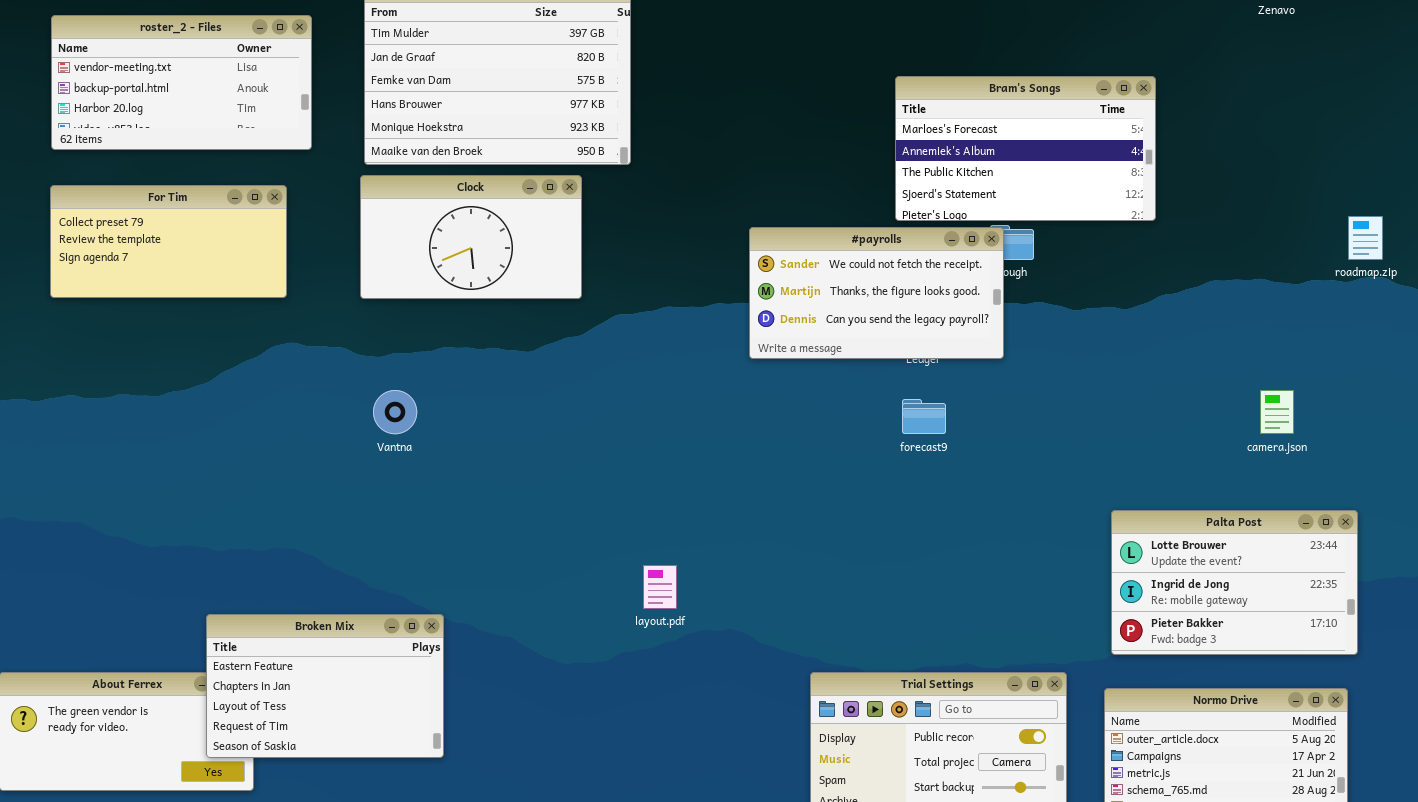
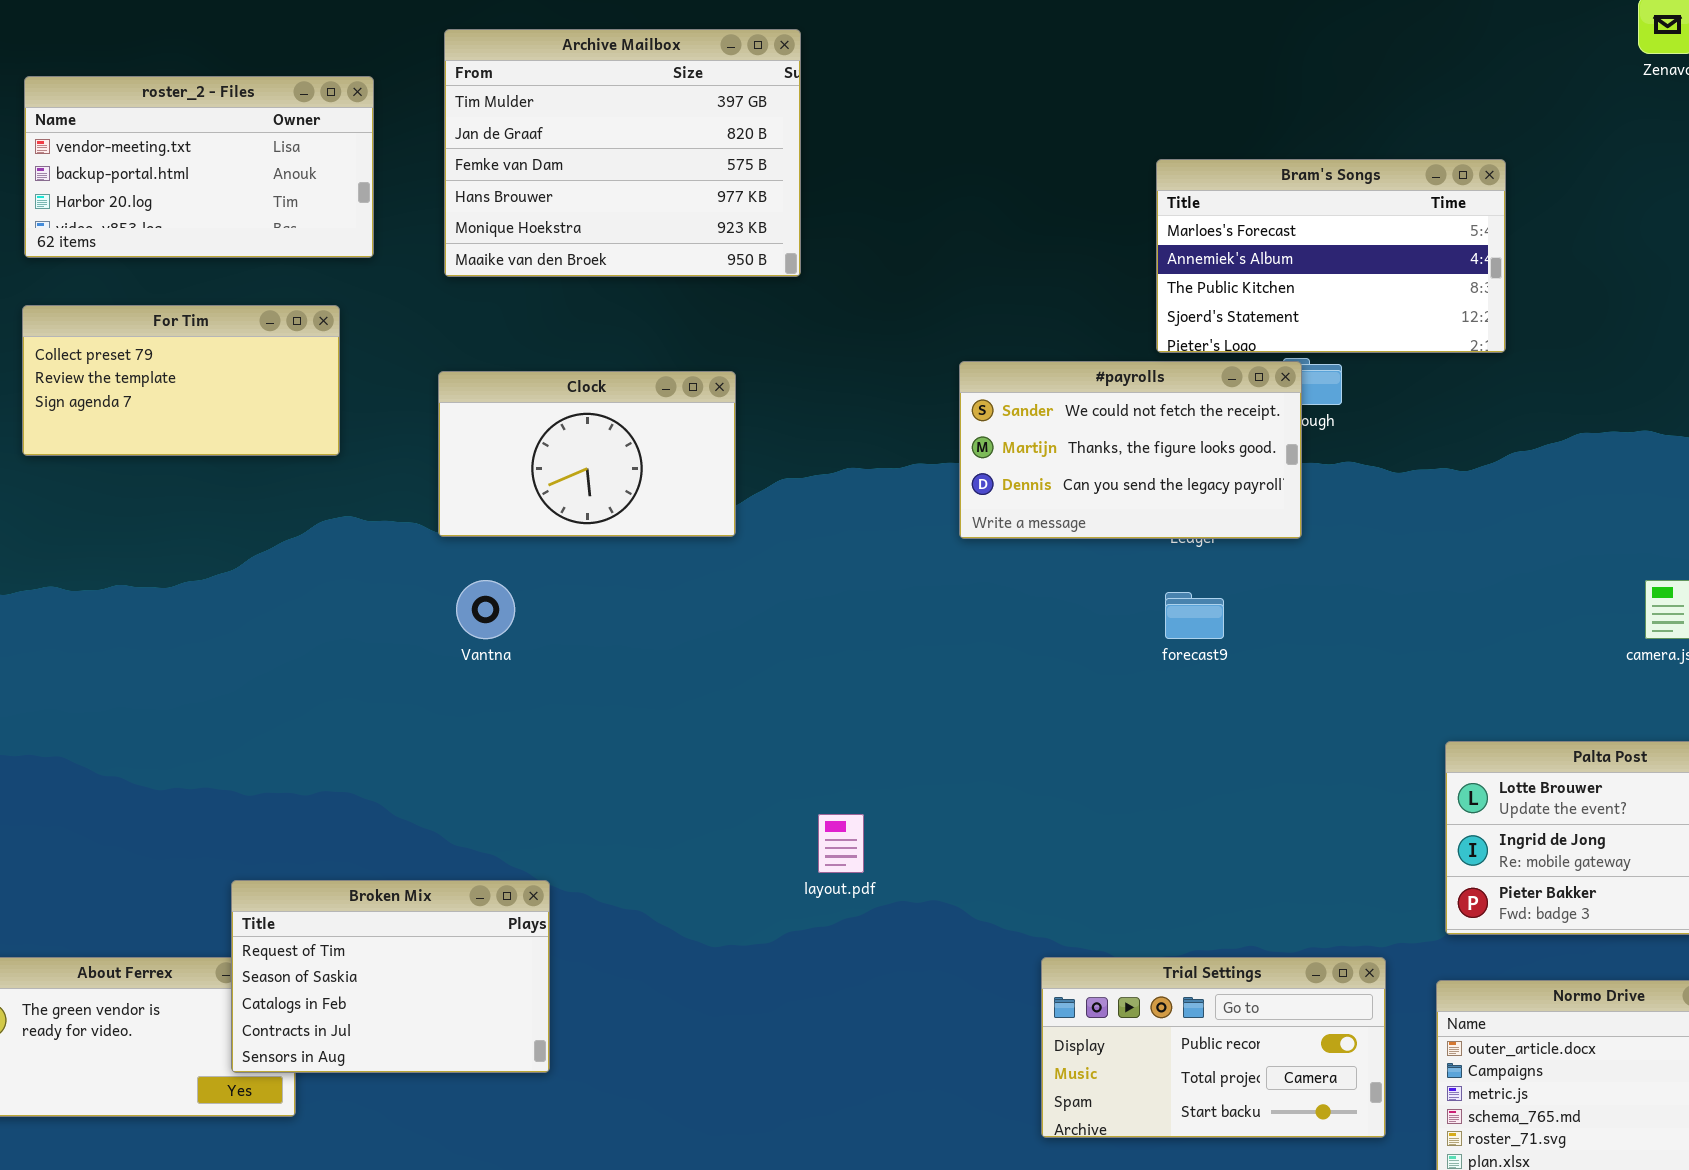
Clock: [360,175,582,299] -> [438,371,736,537], moved
Broken Mix: [206,614,444,758] -> [231,880,550,1073], scrolled down 3 rows

